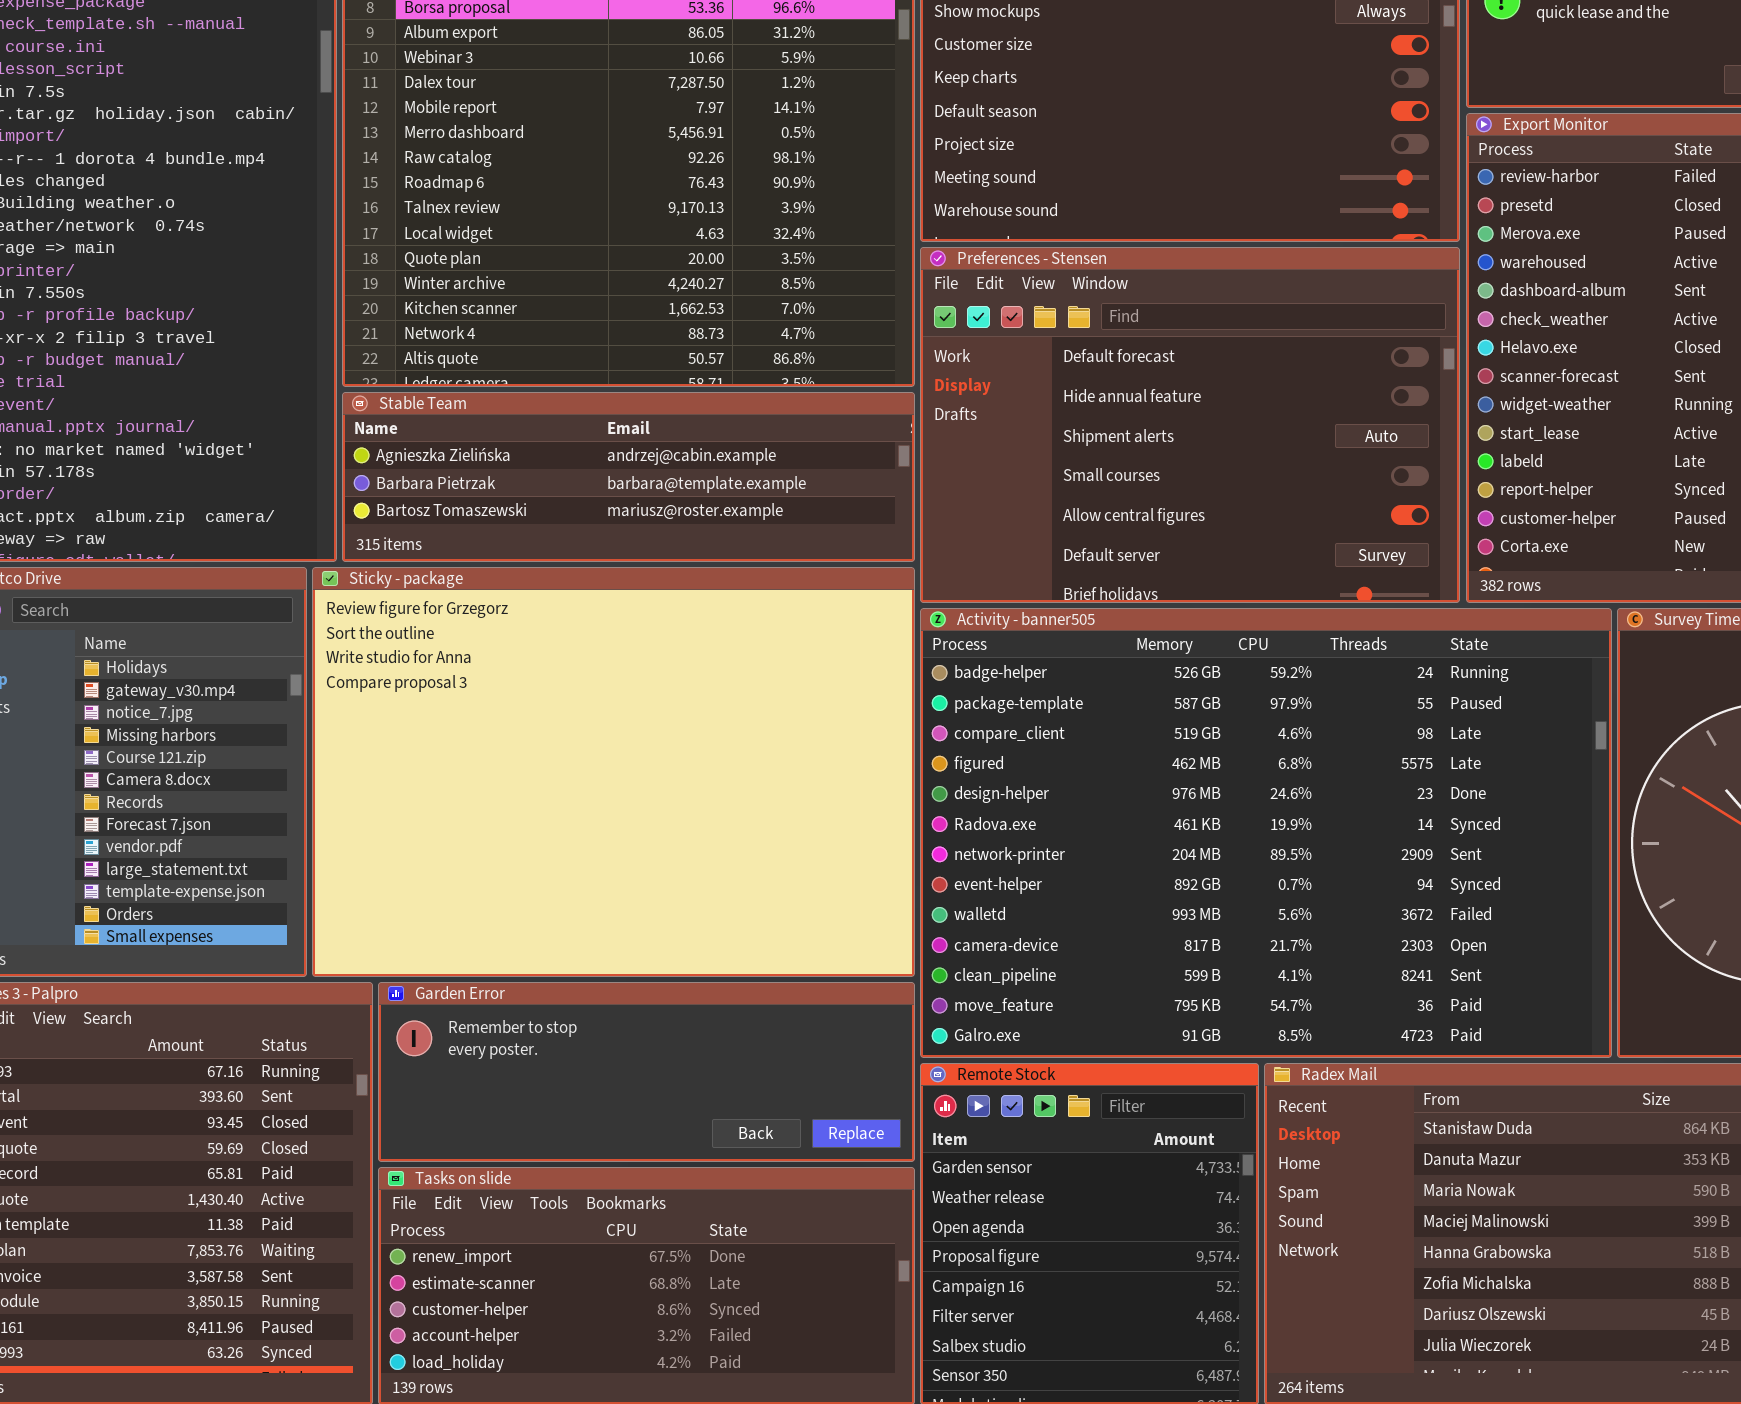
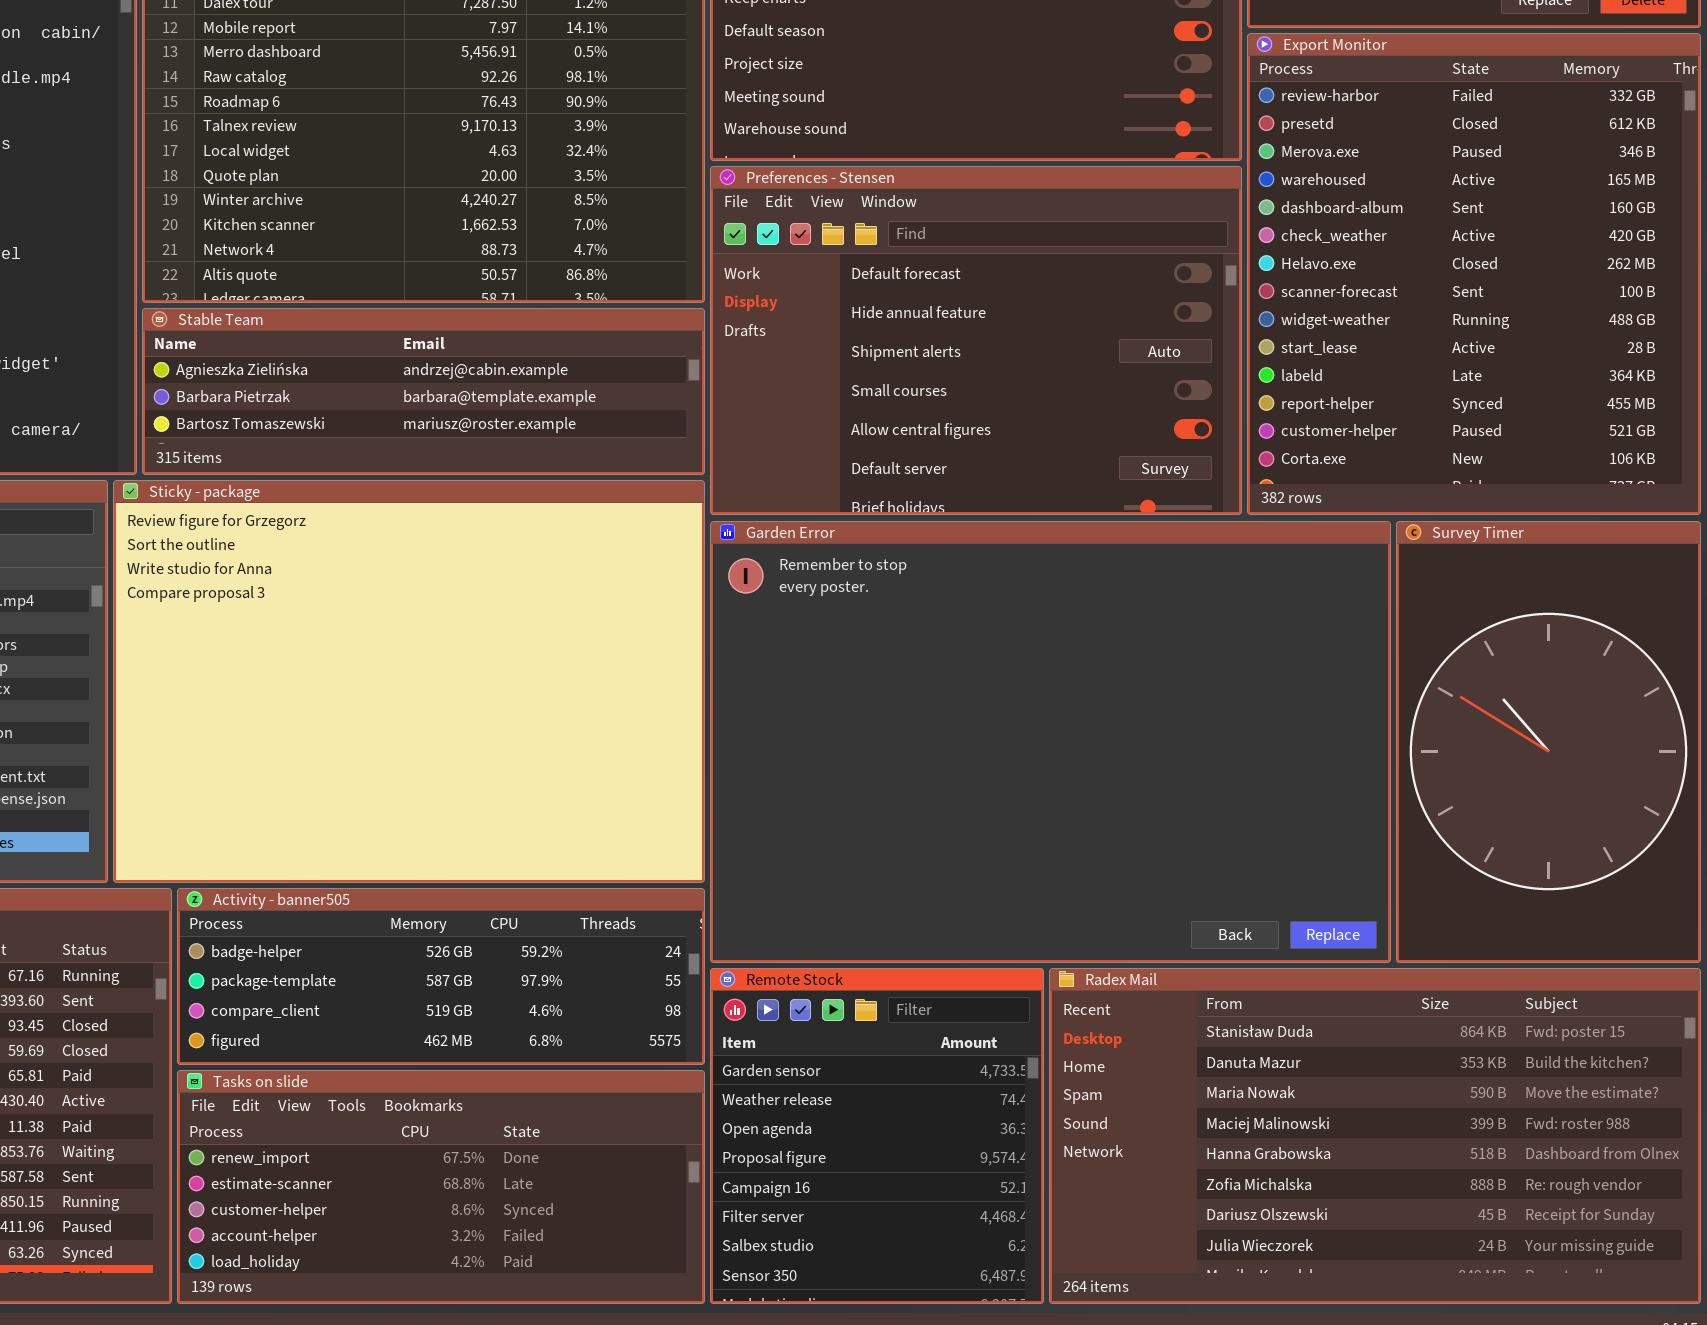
Activity - banner505: [920,608,1612,1058] -> [177,888,705,1065], moved, resized
Garden Error: [378,982,915,1162] -> [710,521,1391,963], moved, resized

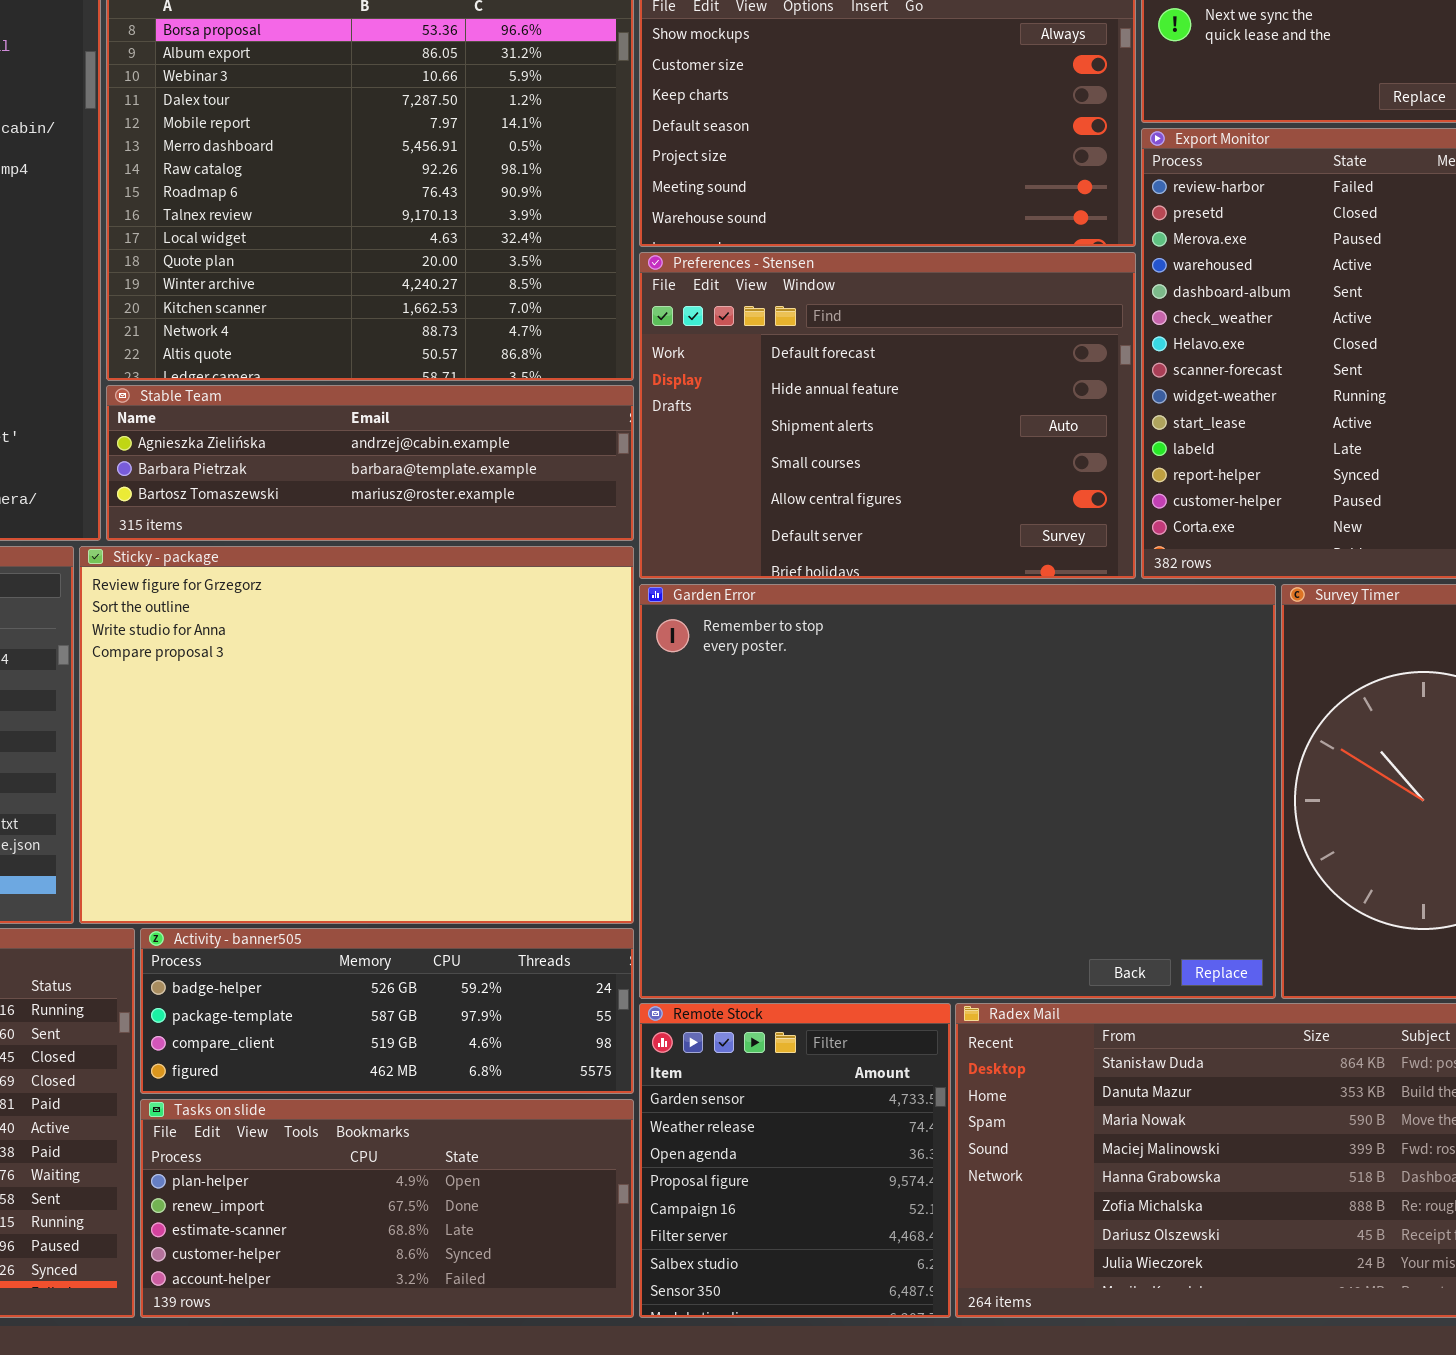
Tasks on slide: [177,1070,705,1304] -> [140,1099,634,1318], scrolled up 1 row

